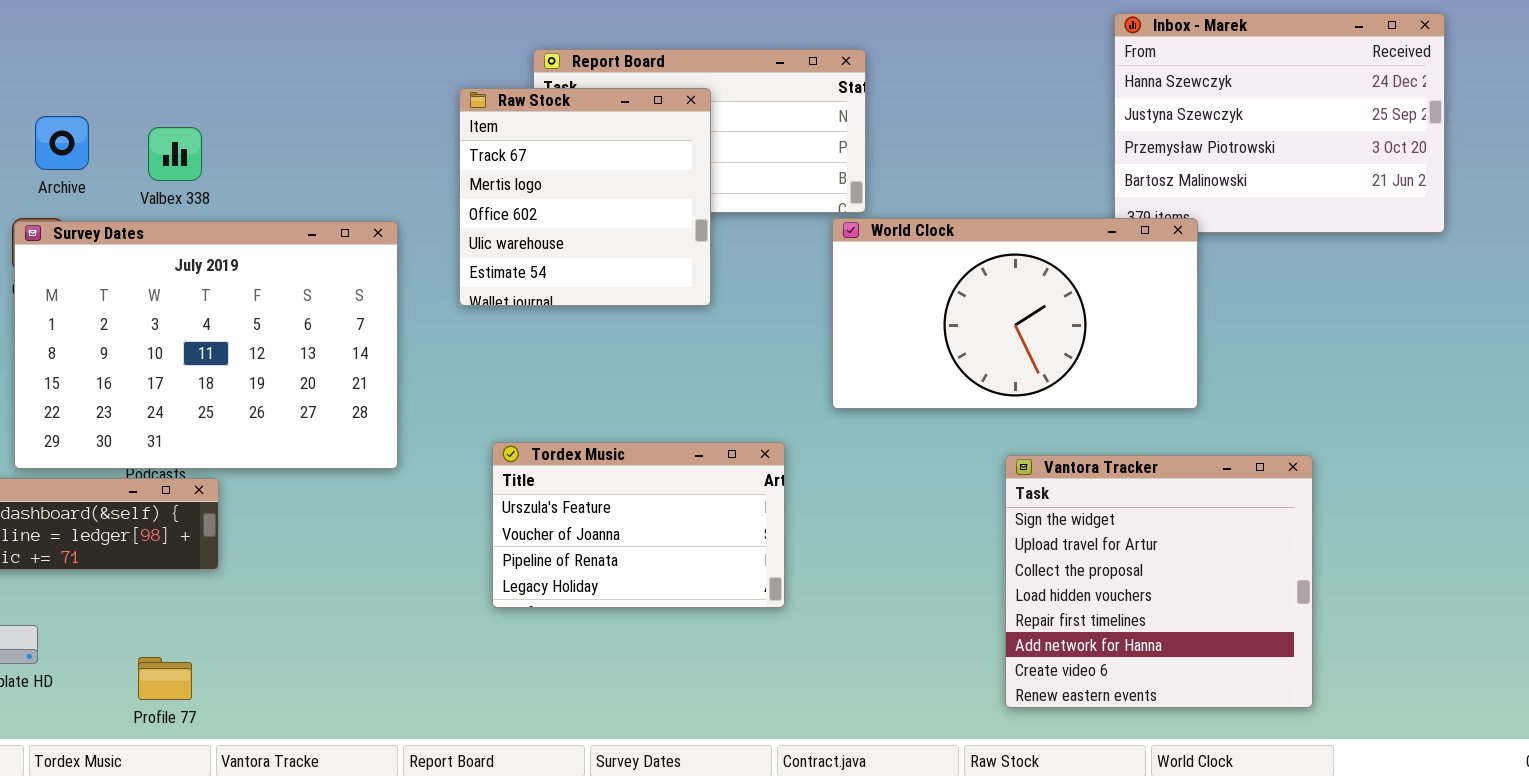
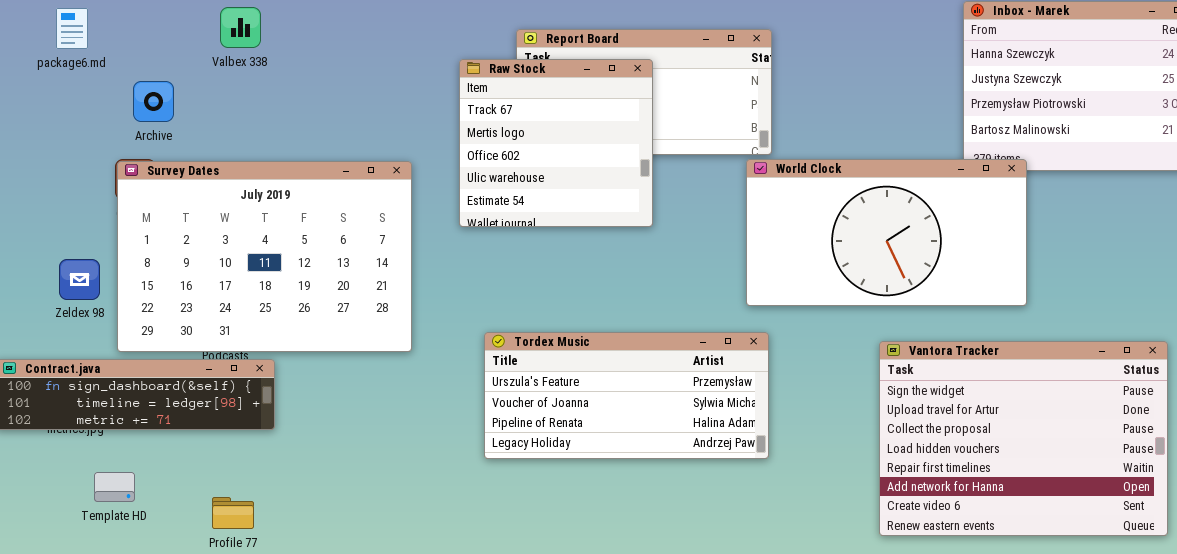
Valbex 338: [148,127,202,181] -> [220,7,261,48], moved
Tordex Music: [492,442,785,608] -> [484,332,769,459], resized
Vantora Tracker: [1005,455,1313,708] -> [879,341,1168,536], resized

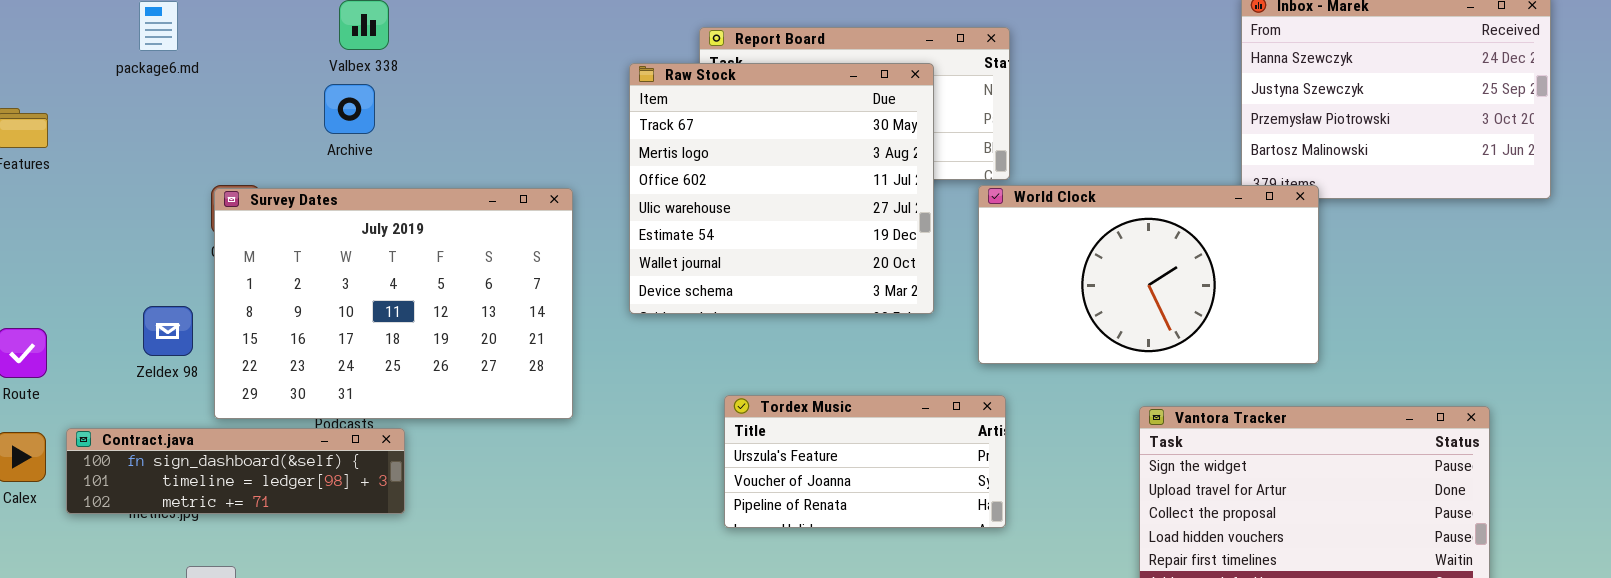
Raw Stock: [459,59,653,227] -> [629,63,934,314], resized
Archive: [133,81,174,122] -> [324,84,375,134], moved
Tordex Music: [484,332,769,459] -> [724,395,1006,528], resized

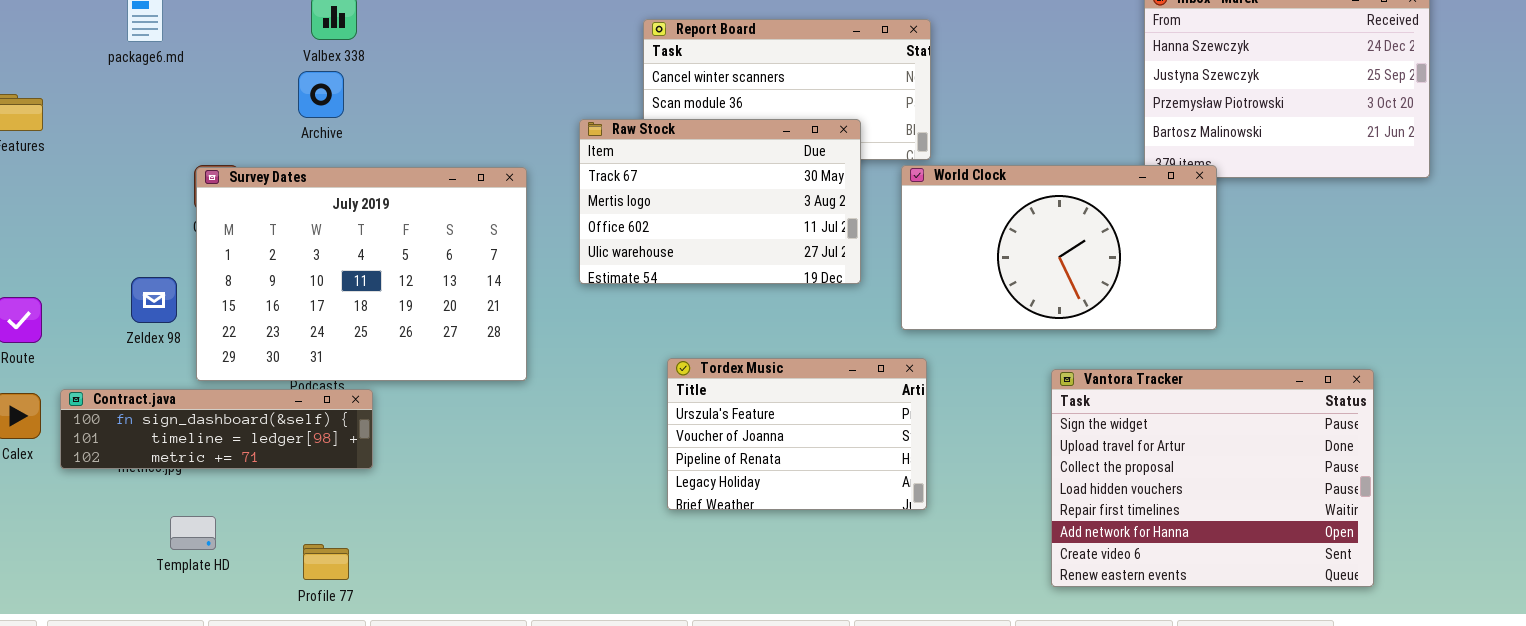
Raw Stock: [629,63,934,314] -> [579,119,861,284], resized
Tordex Music: [724,395,1006,528] -> [667,358,927,510], resized

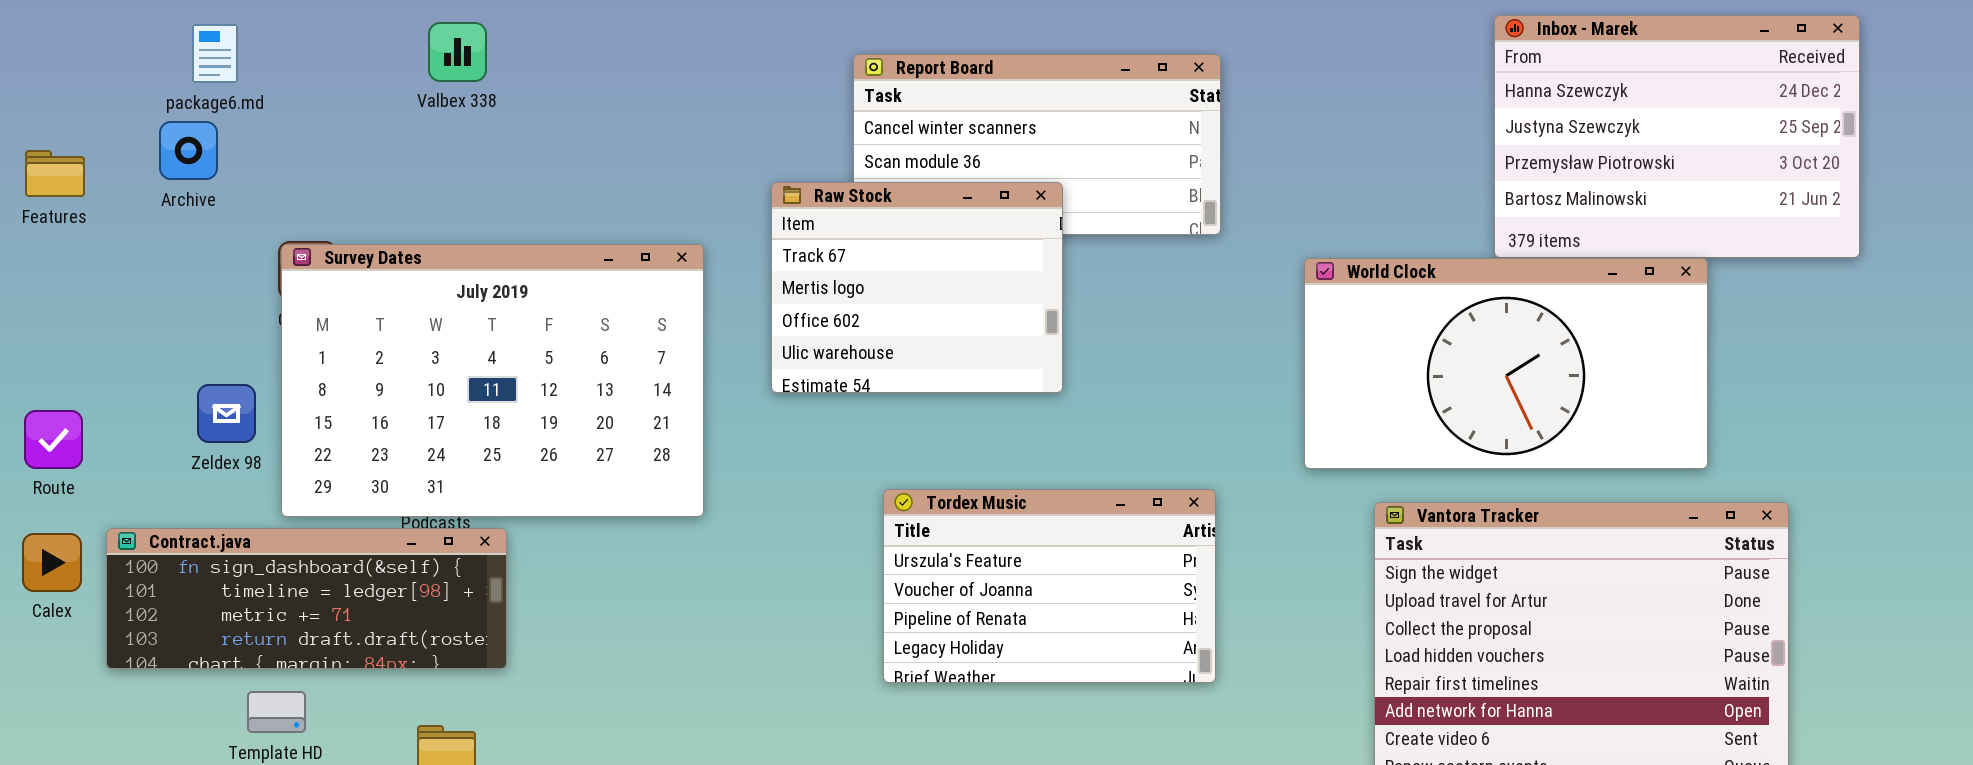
Archive: [298,71,344,118] -> [159,121,218,180], moved
Raw Stock: [579,119,861,284] -> [771,182,1063,393], resized
World Clock: [901,165,1217,330] -> [1304,258,1708,469], moved
Contract.java: [60,389,373,469] -> [106,528,507,669], resized

